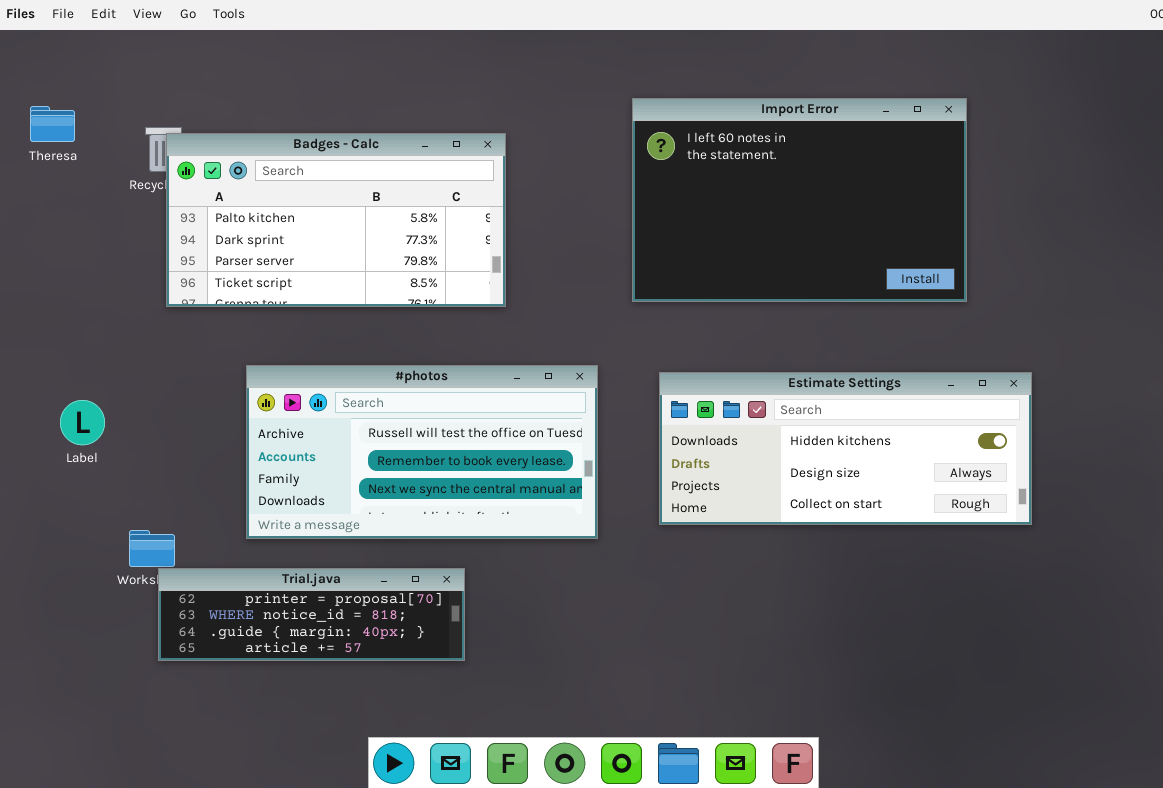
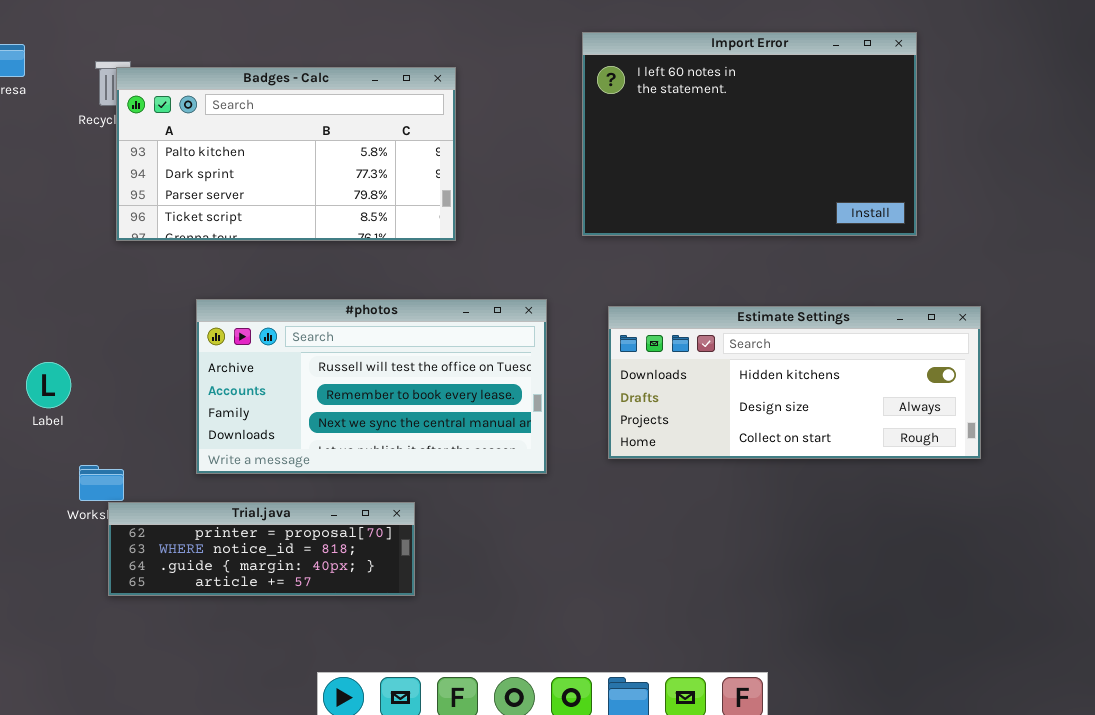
Label: [60,400,105,445] -> [26,362,71,408], moved

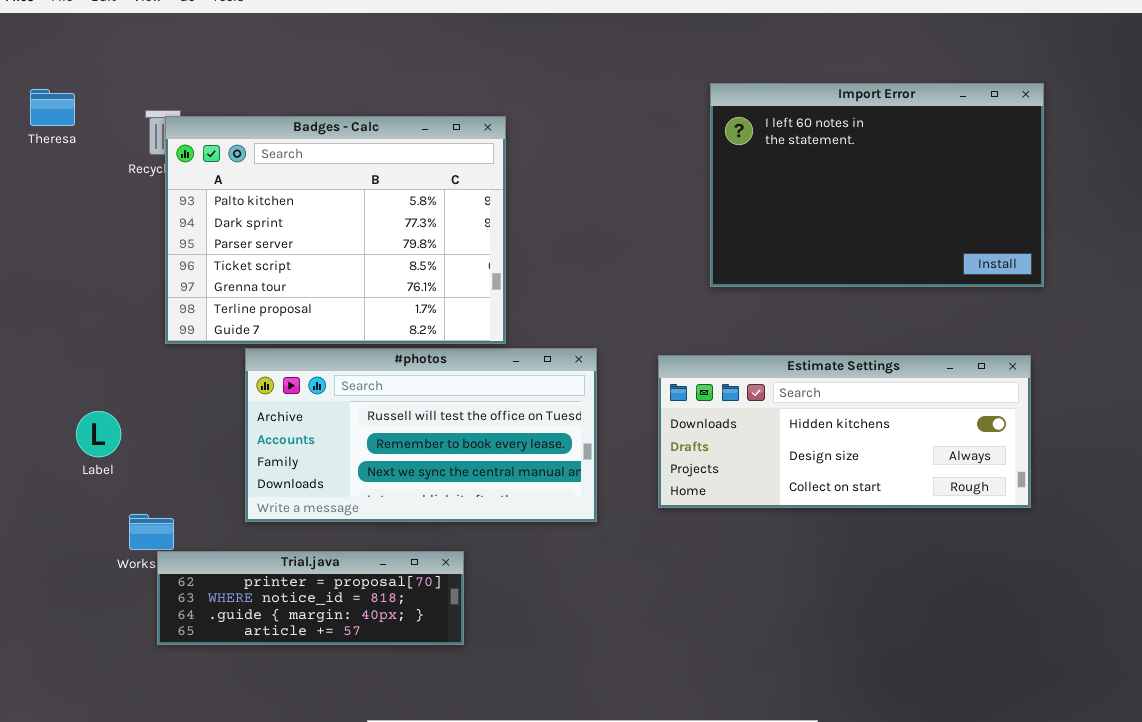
Import Error: [582,32,917,236] -> [710,83,1044,287], moved
Badges - Calc: [116,67,456,241] -> [165,116,506,344], resized

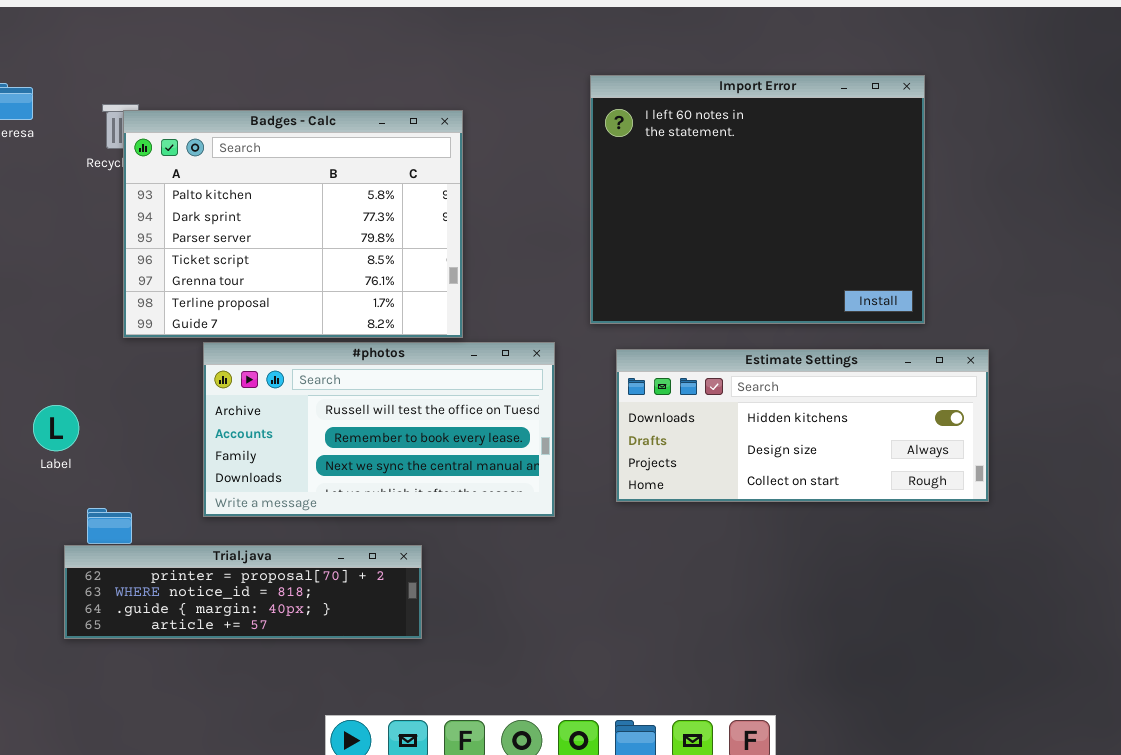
Import Error: [710,83,1044,287] -> [590,75,925,324], moved, resized
Trial.java: [157,551,464,645] -> [64,545,422,639], resized

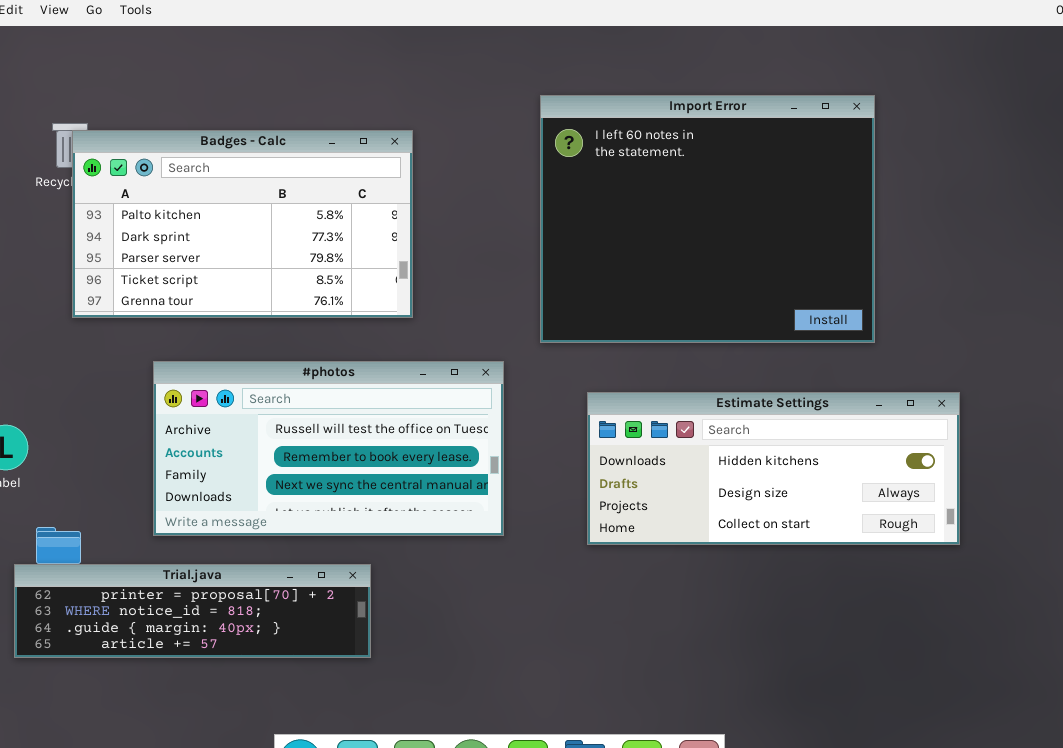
Badges - Calc: [123,110,463,338] -> [72,130,413,318], resized
Estimate Settings: [616,349,989,502] -> [587,392,960,545], moved

